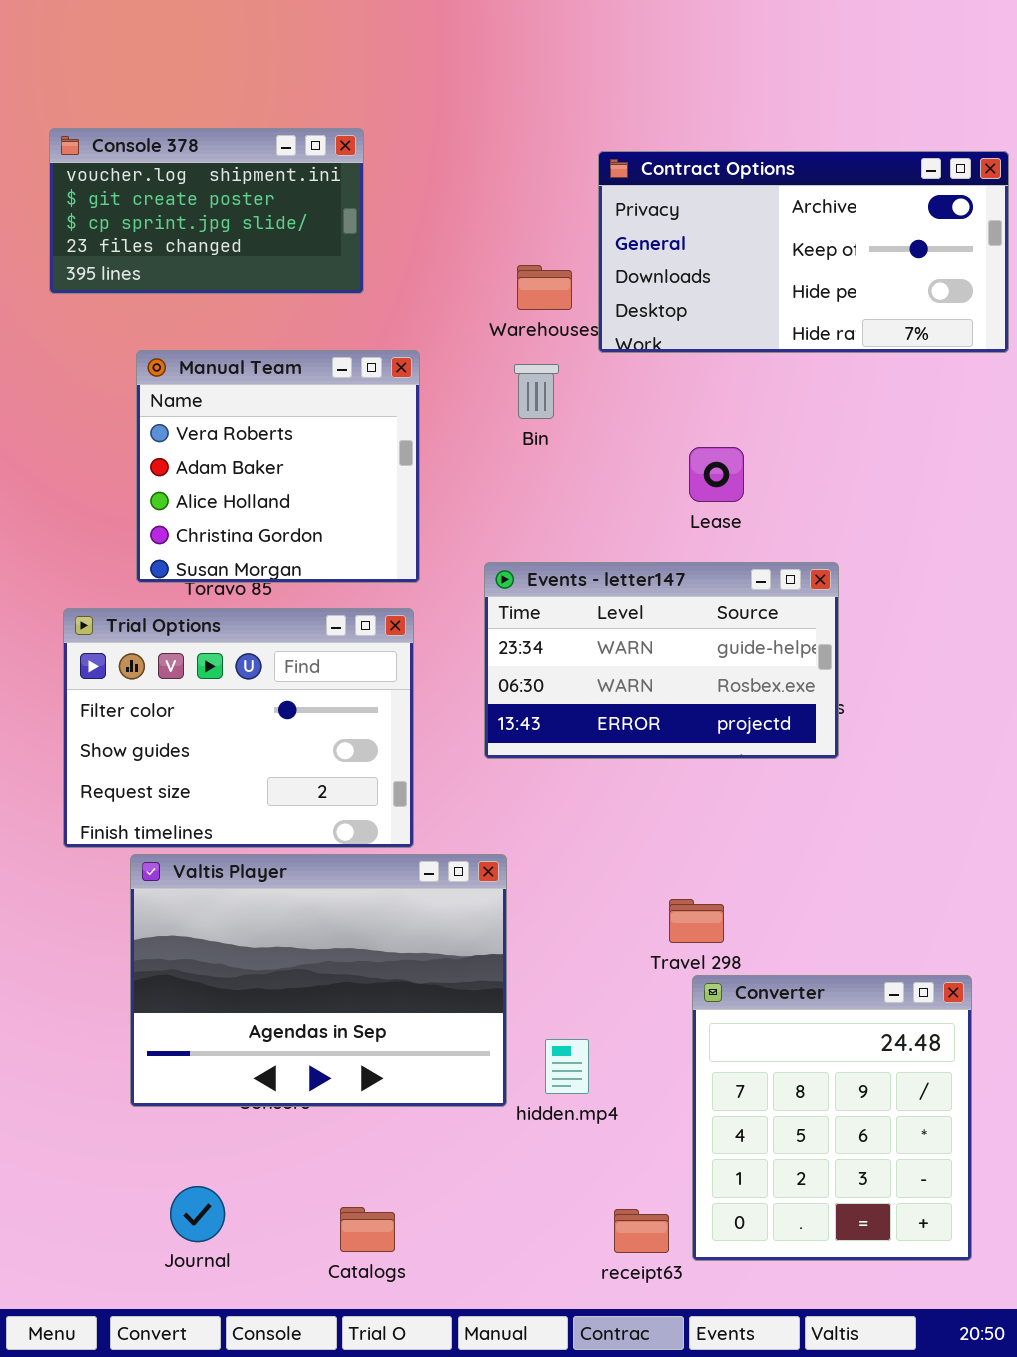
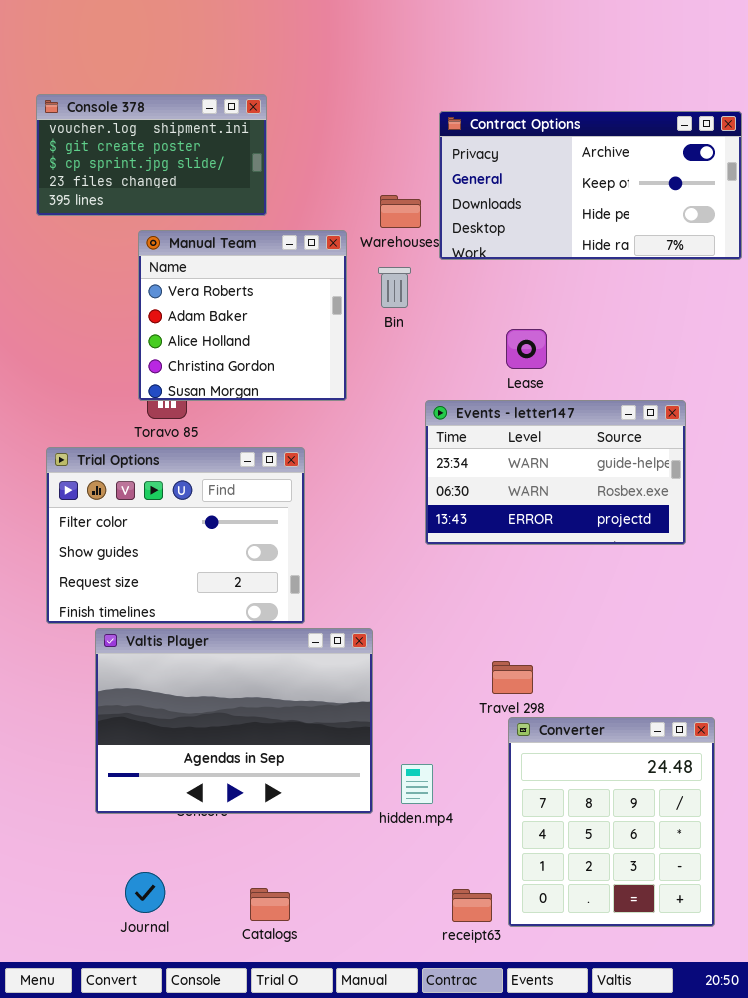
Manual Team: [136,350,420,583] -> [138,230,347,401], moved
Events - letter147: [484,562,839,759] -> [425,400,686,545], moved

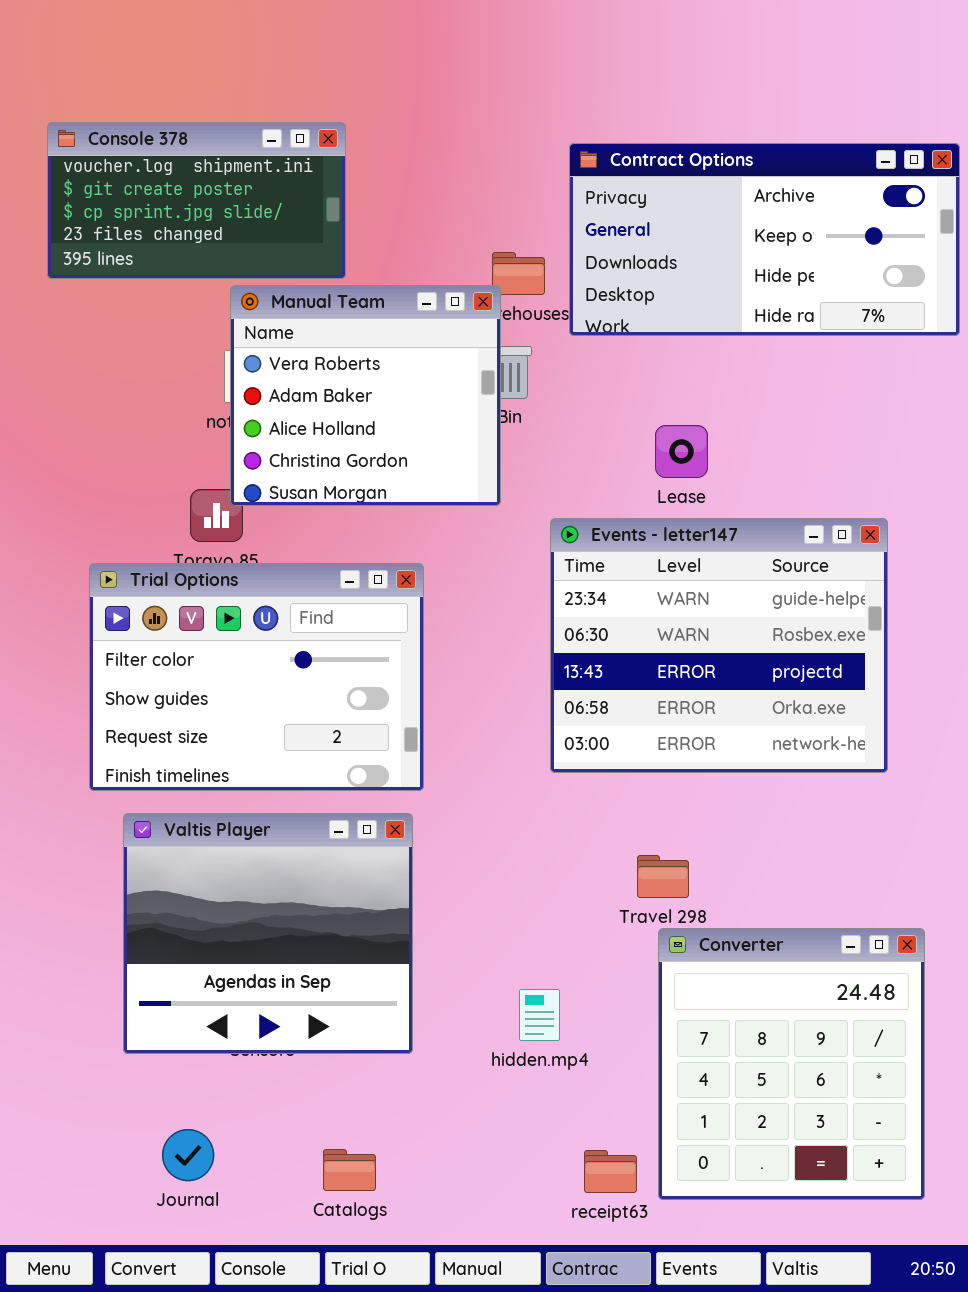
Manual Team: [138,230,347,401] -> [230,285,501,506], moved
Events - letter147: [425,400,686,545] -> [550,518,888,773], resized
Trial Options: [46,447,305,624] -> [89,563,424,791], moved
Valtis Player: [95,628,373,814] -> [123,813,413,1054], resized

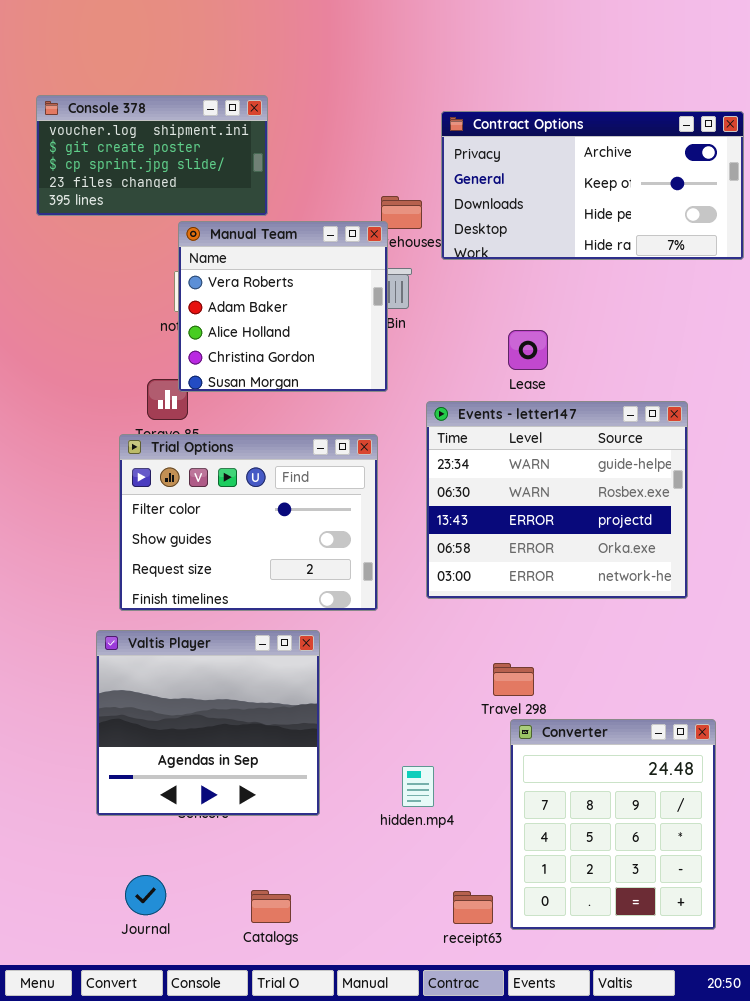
Trial Options: [89,563,424,791] -> [119,434,378,611], moved

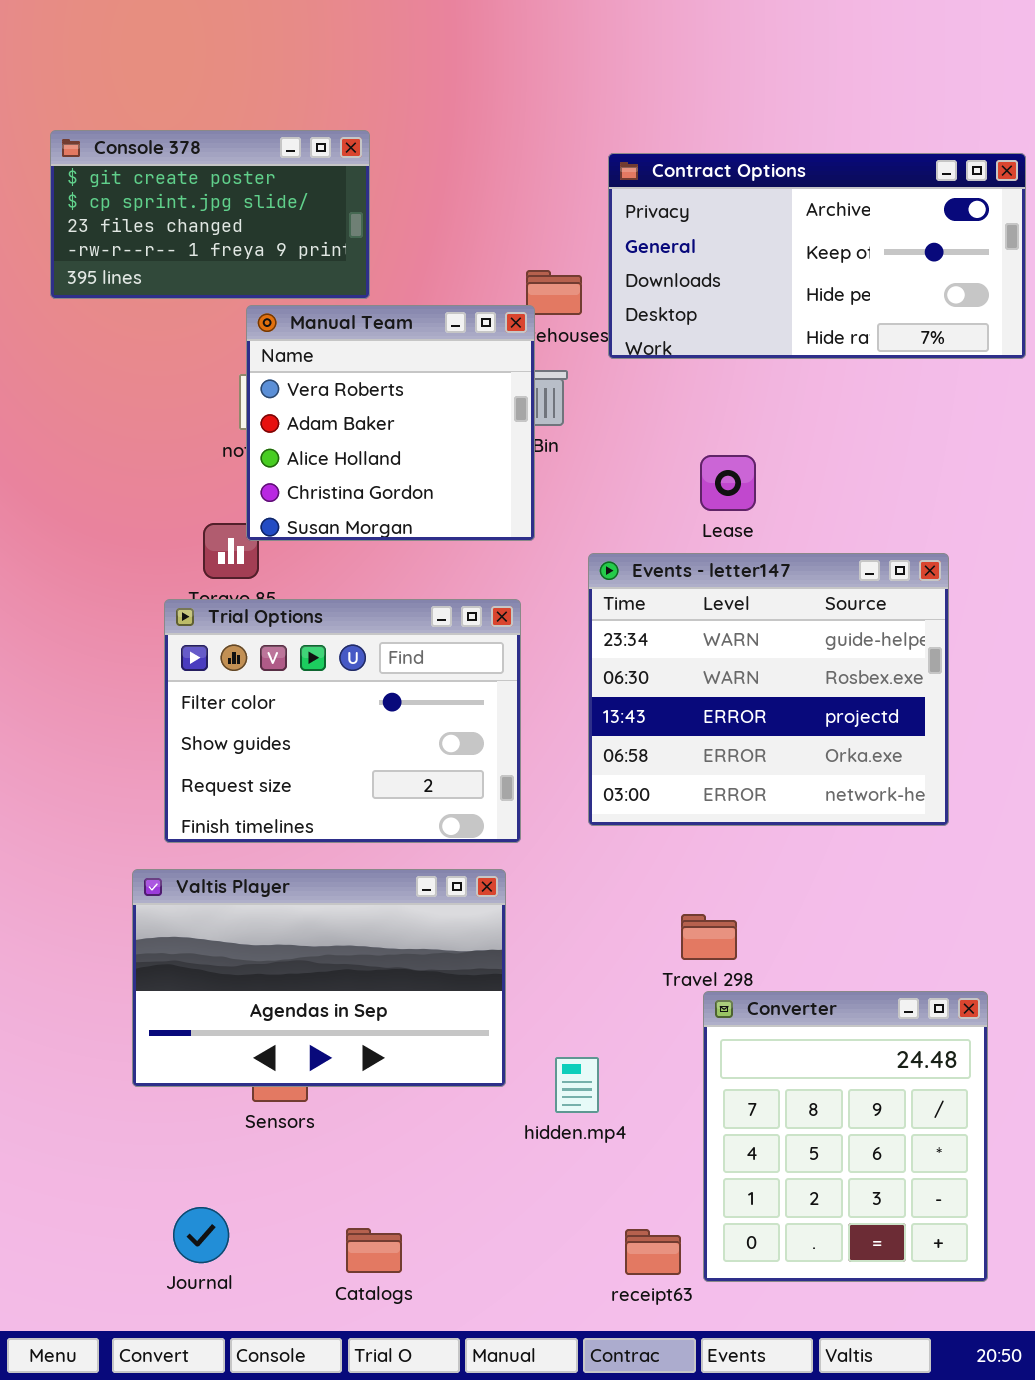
Console 378: [36,95,268,216] -> [50,130,370,299], scrolled down 1 row
Valtis Player: [96,630,320,816] -> [132,869,506,1087], resized

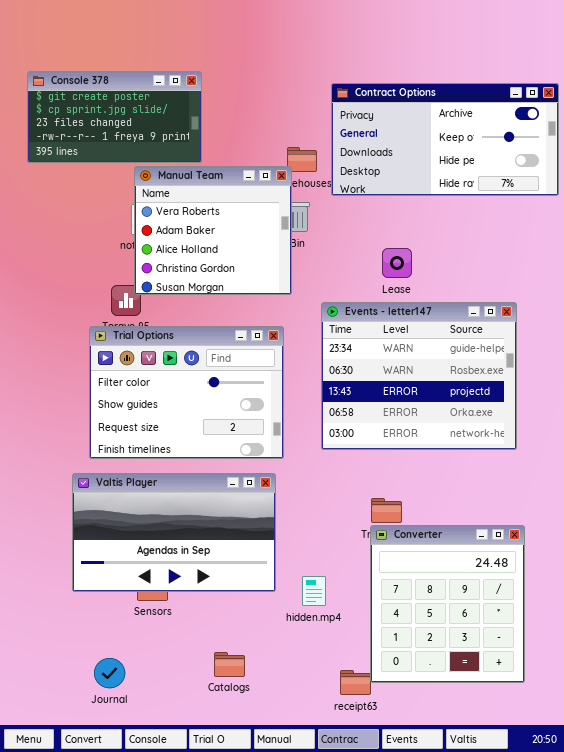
Converter: [703,991,988,1282] -> [370,525,525,683], moved
Catalogs: [346,1228,402,1273] -> [214,652,245,677], moved

